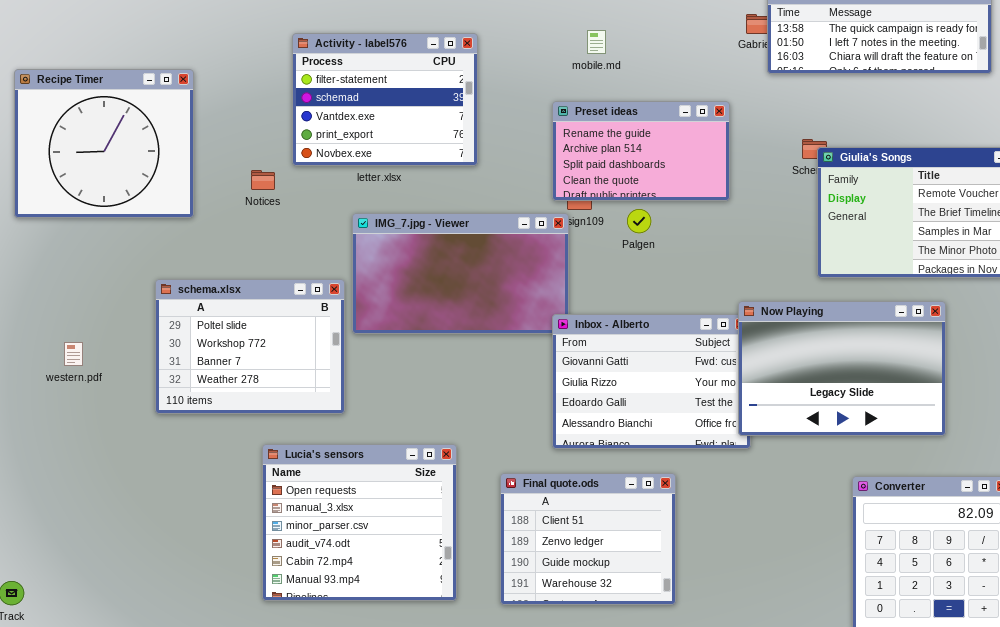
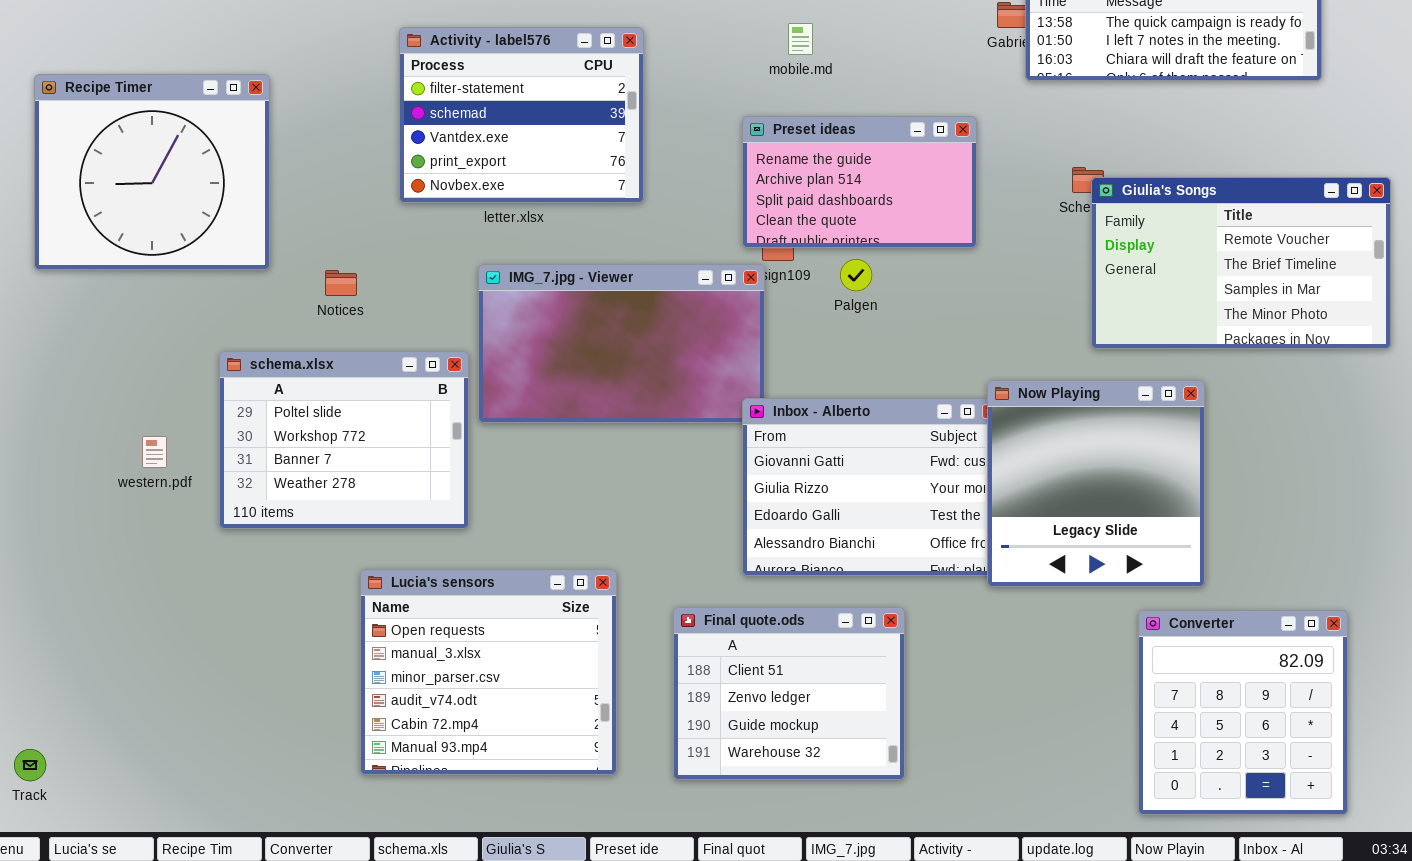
Notices: [251,170,275,190] -> [325,270,357,296], moved
Now Playing: [738,301,946,436] -> [987,380,1205,587], resized
western.pdf: [64,342,83,366] -> [142,436,167,468], moved

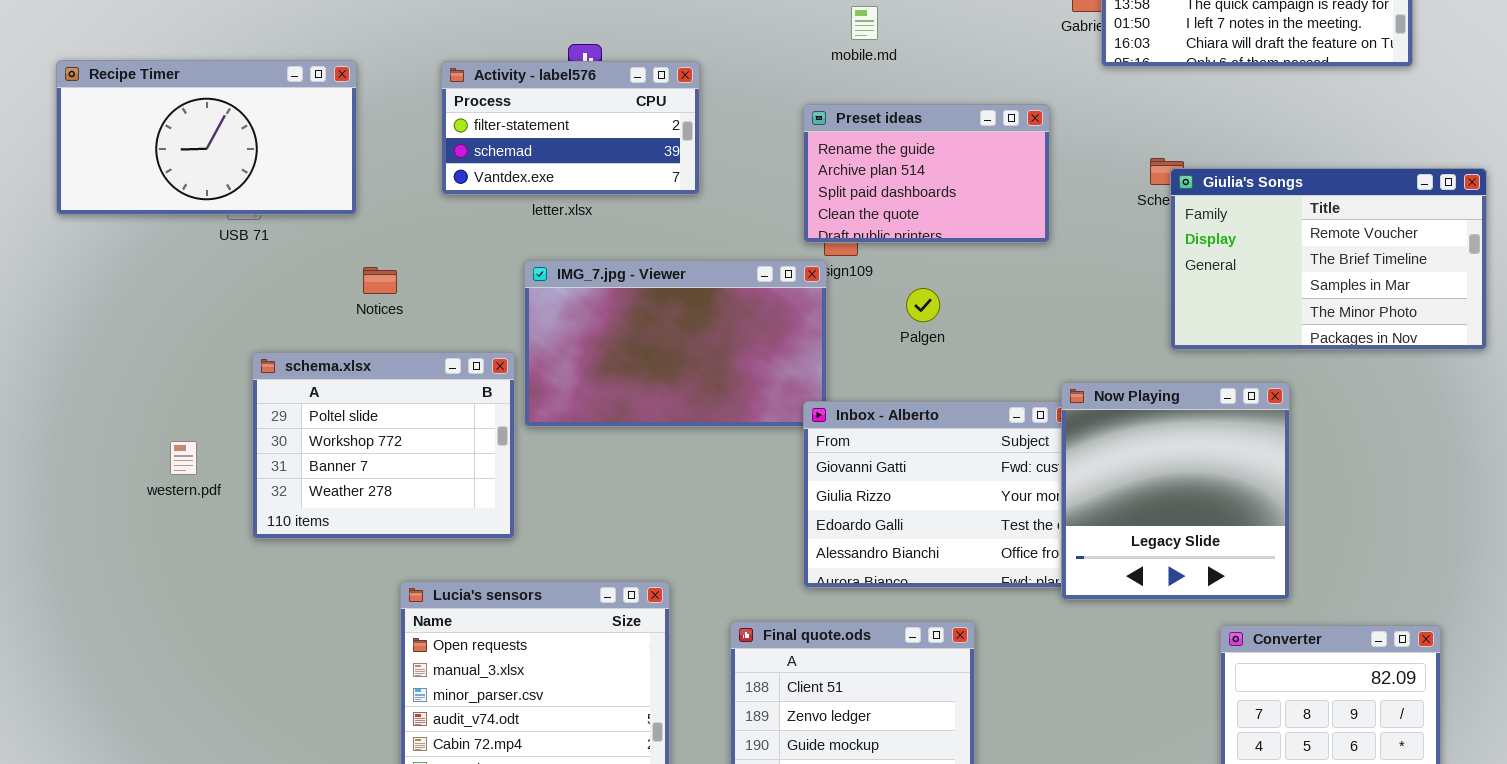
Activity - label576: [399,27,644,203] -> [441,61,700,195], resized
Recipe Timer: [34,74,270,270] -> [56,60,357,215], resized
Palgen: [840,259,872,291] -> [906,288,940,322], moved

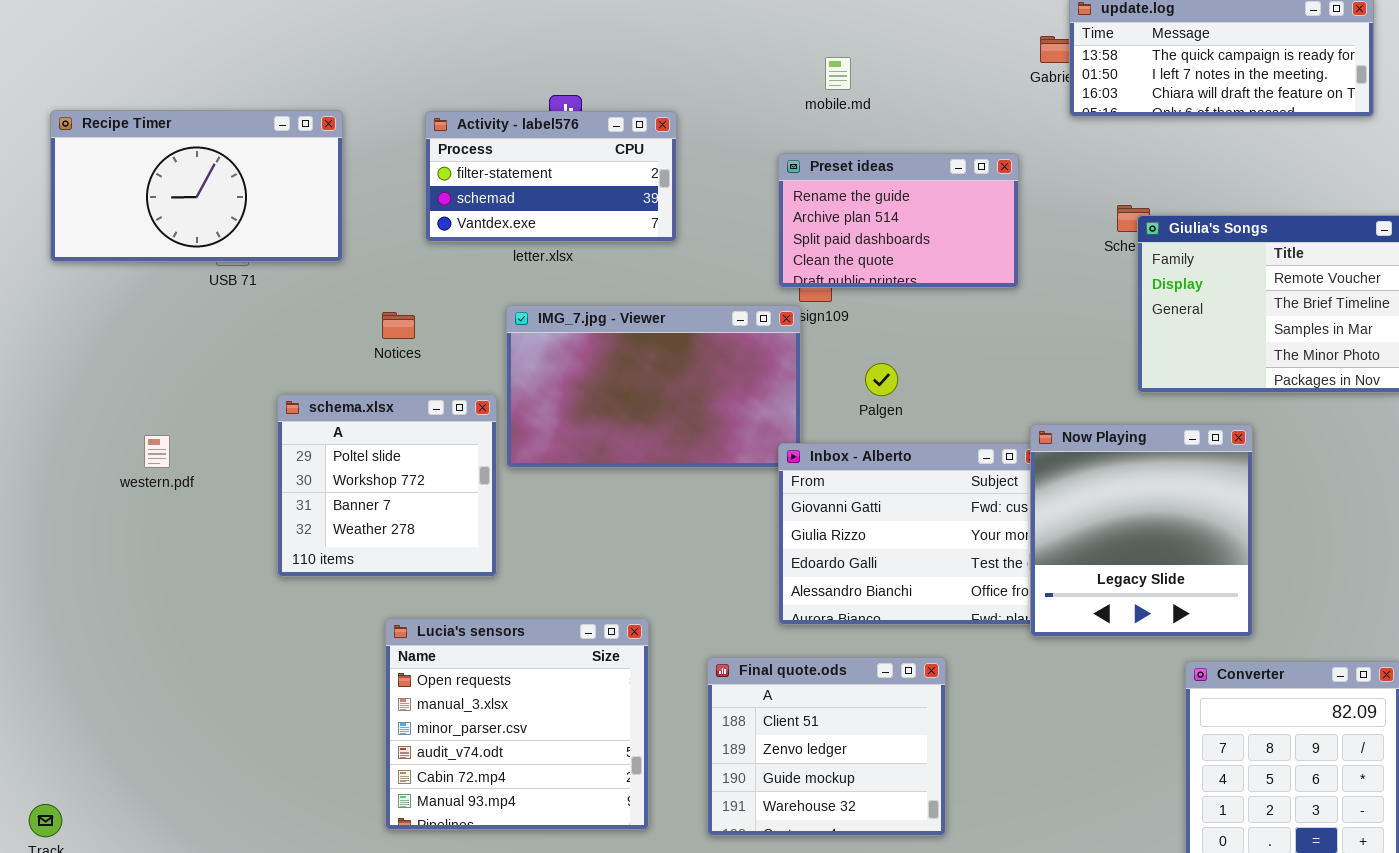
Notices: [363,267,397,294] -> [382,312,415,339], moved
Palgen: [906,288,940,322] -> [865,363,898,396], moved
schema.xlsx: [252,352,515,539] -> [277,394,497,577], resized
western.pdf: [170,441,197,475] -> [144,435,170,468], moved

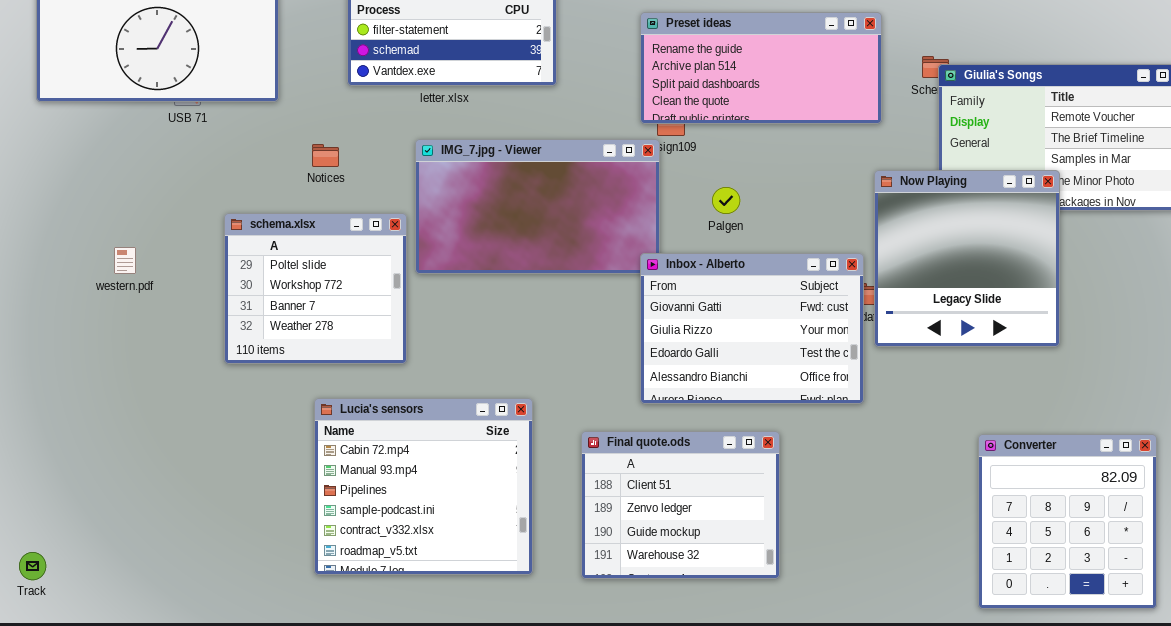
Preset ideas: [778,153,1019,288] -> [640,12,882,124], resized
Now Playing: [1030,424,1253,637] -> [874,170,1060,347], moved
Lucia's sensors: [385,618,649,830] -> [314,398,533,575], scrolled down 4 rows

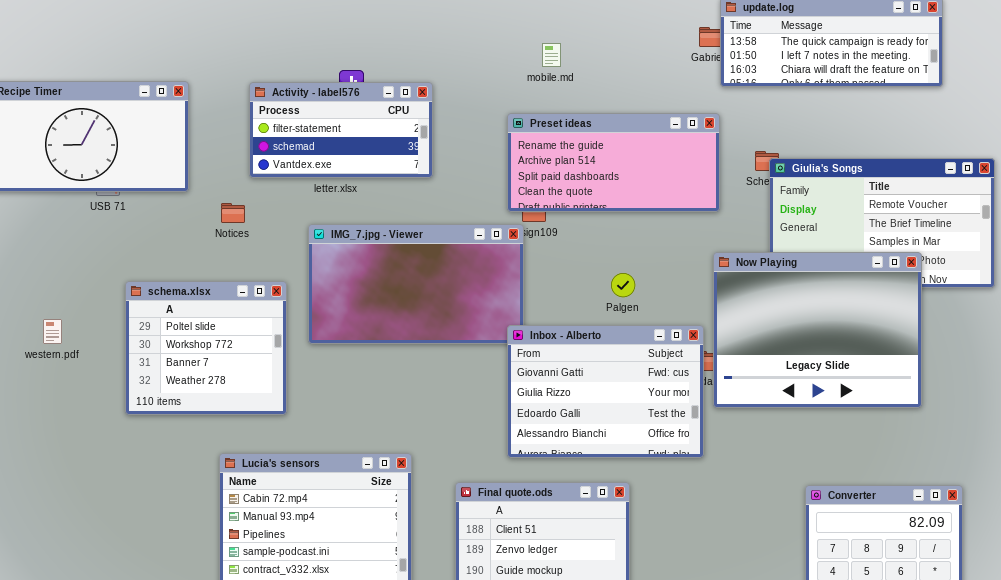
Notices: [312,144,339,167] -> [221,203,245,223], moved
Now Playing: [874,170,1060,347] -> [713,252,922,408], resized
Palgen: [712,187,740,214] -> [611,273,635,297], moved
schema.xlsx: [224,213,407,364] -> [125,281,287,415], moved

